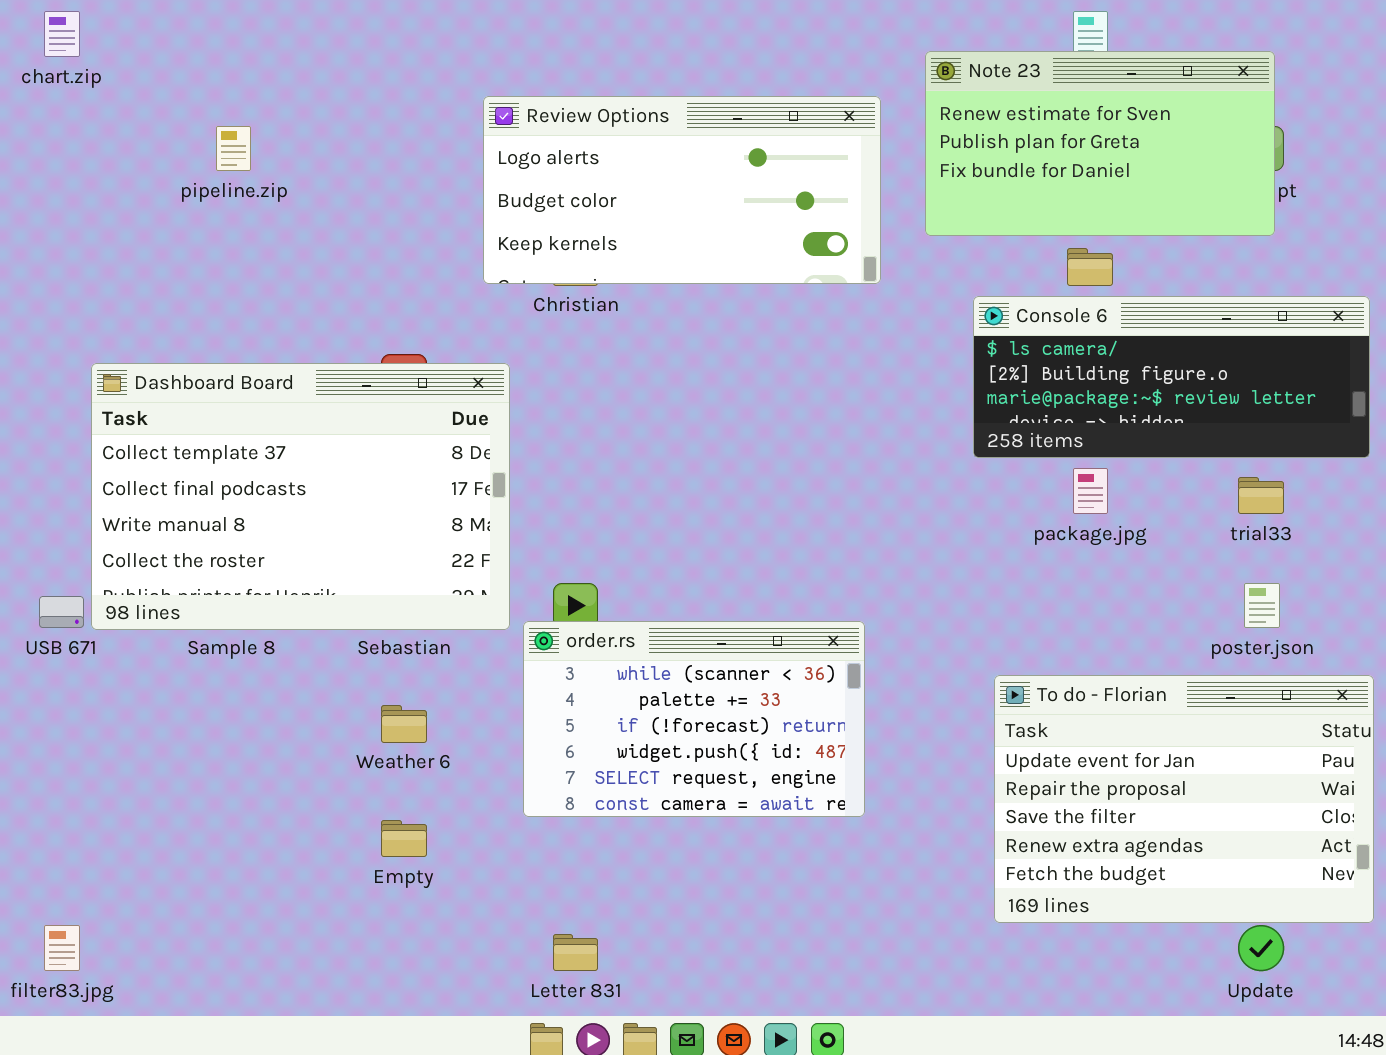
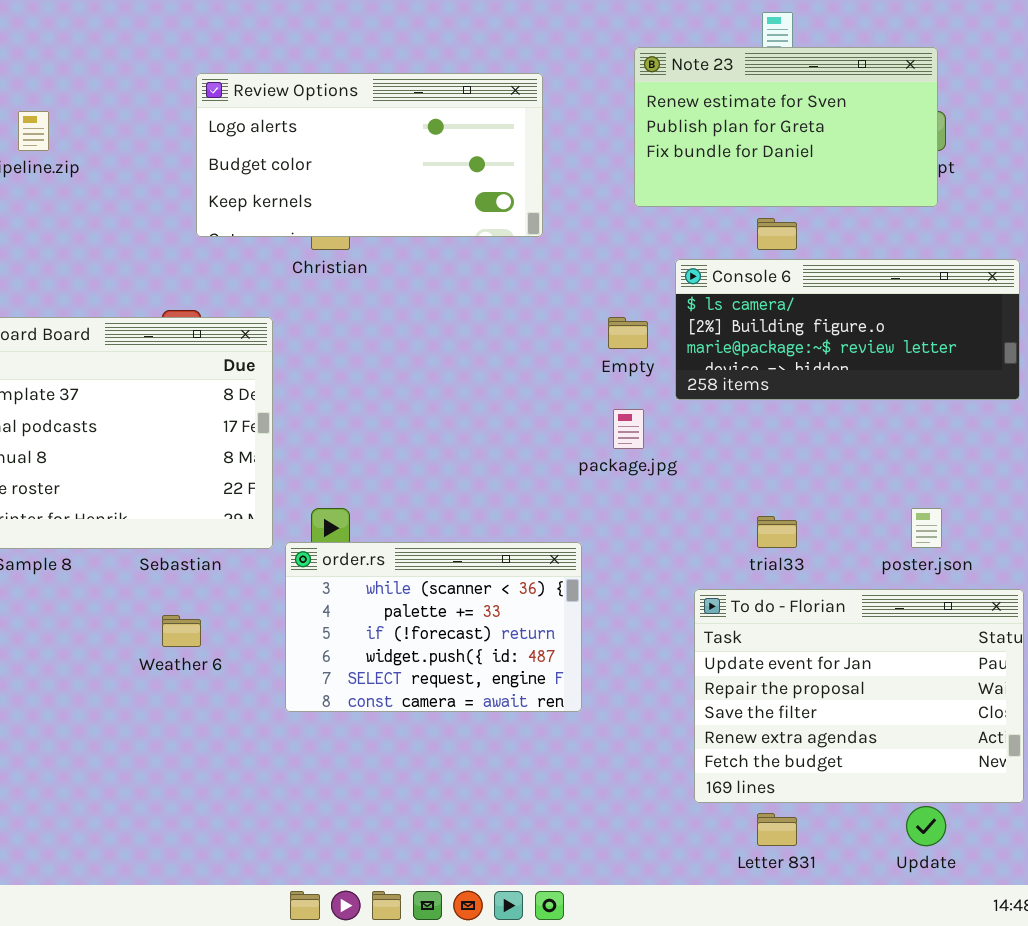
Review Options: [483,96,881,284] -> [196,73,543,237], moved
package.jpg: [1073,468,1108,514] -> [613,409,644,449], moved
trial33: [1238,477,1284,514] -> [757,516,797,548], moved
Empty: [381,820,427,857] -> [608,317,648,349], moved
Letter 831: [553,934,598,971] -> [757,813,797,846], moved

